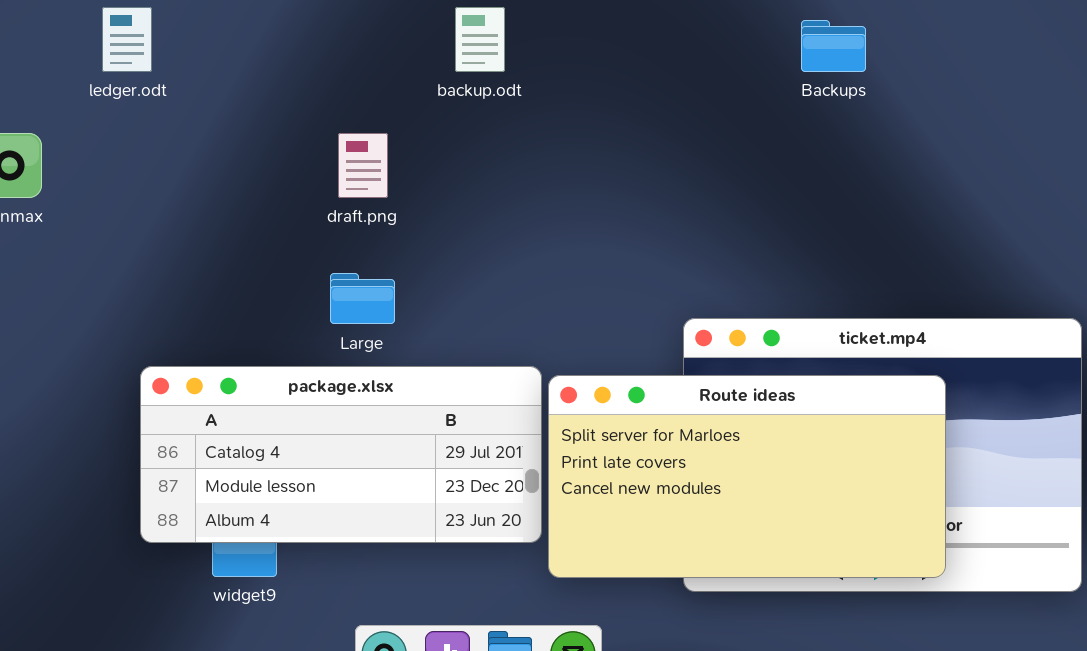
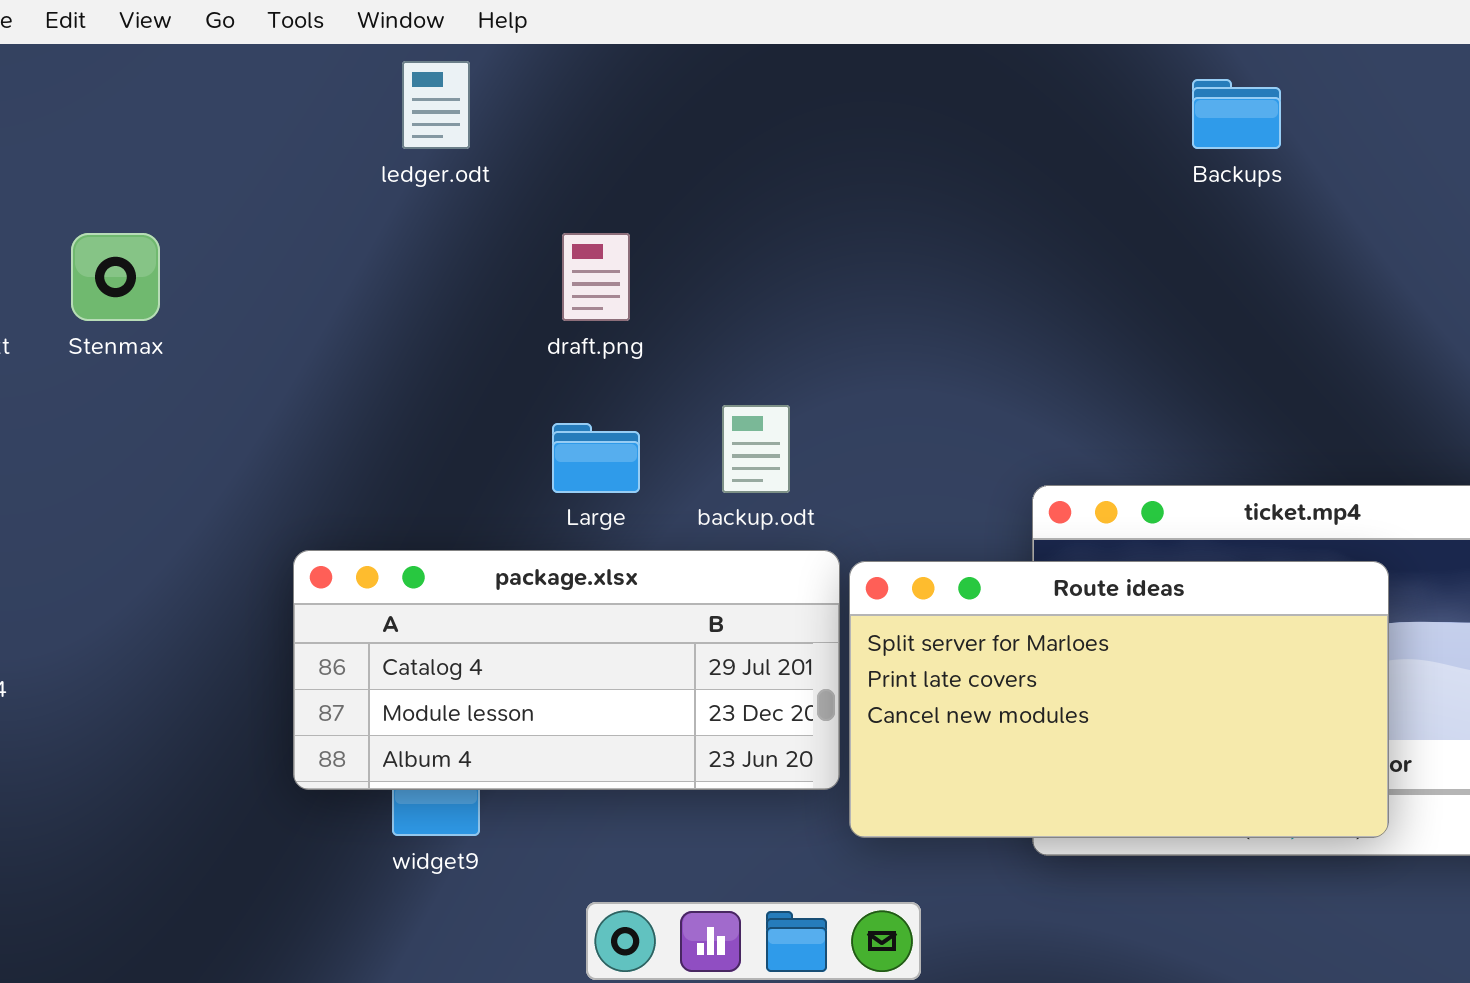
ledger.odt: [102,7,152,72] -> [402,61,470,149], moved
backup.odt: [455,7,505,72] -> [722,405,790,493], moved

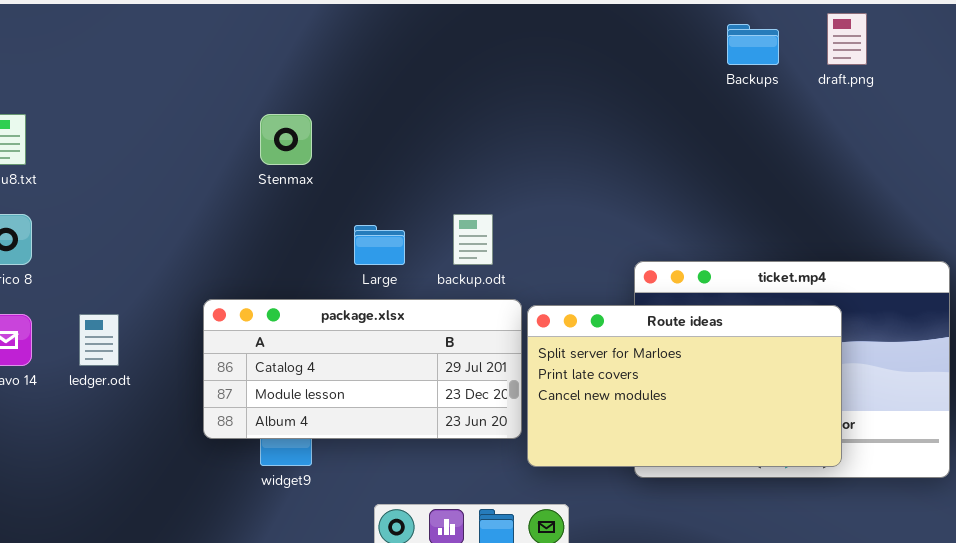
ledger.odt: [402,61,470,149] -> [79,314,119,366], moved
Stenmax: [71,233,160,321] -> [260,114,312,165], moved
draft.png: [562,233,630,321] -> [827,13,867,65], moved

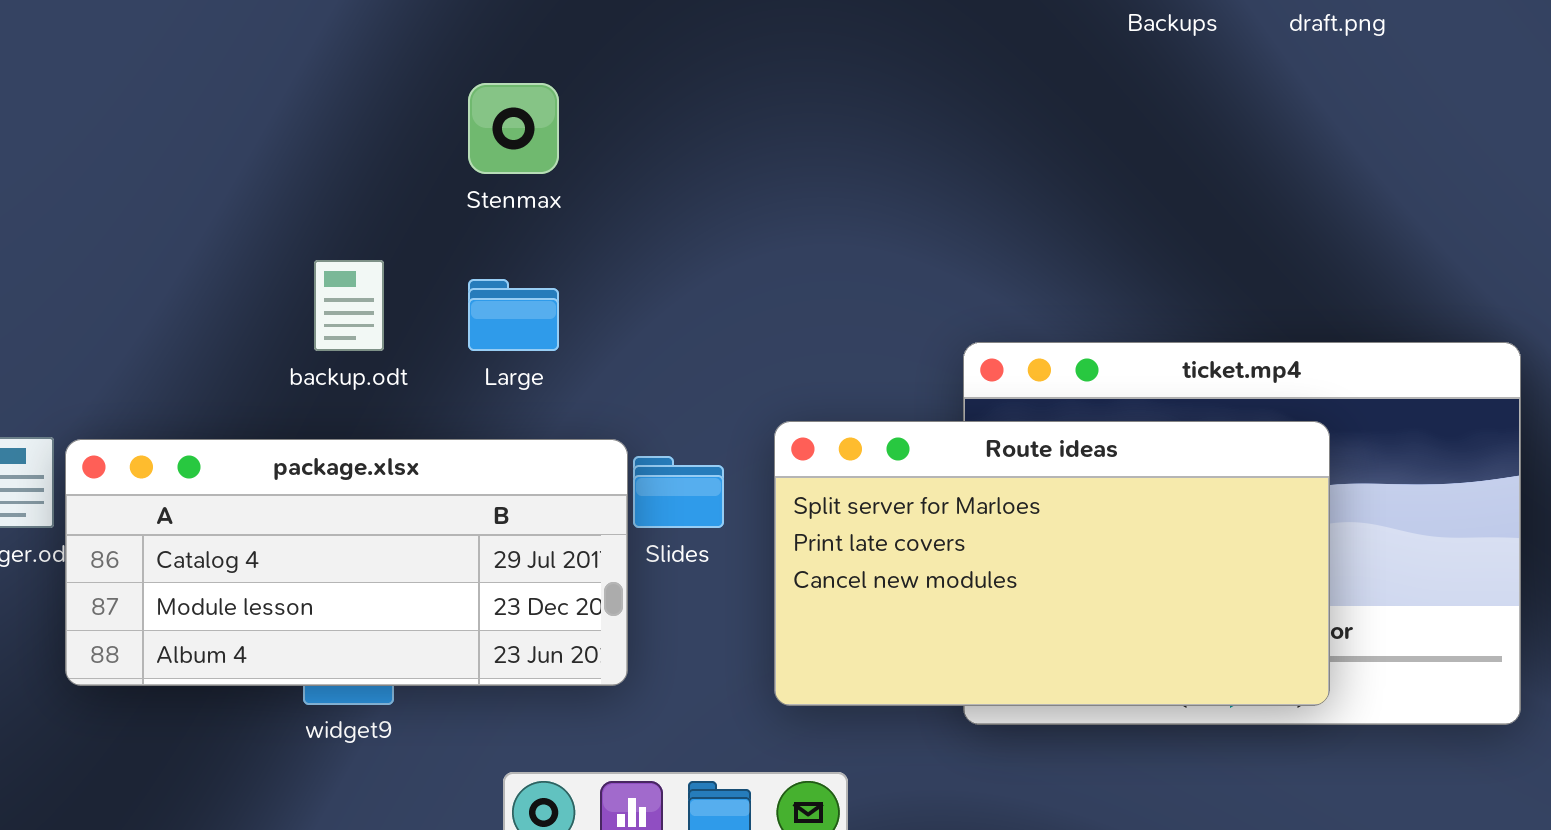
Stenmax: [260,114,312,165] -> [468,83,559,174], moved
backup.odt: [453,214,493,265] -> [314,260,384,351], moved
package.xlsx: [203,299,522,439] -> [65,439,628,686], moved

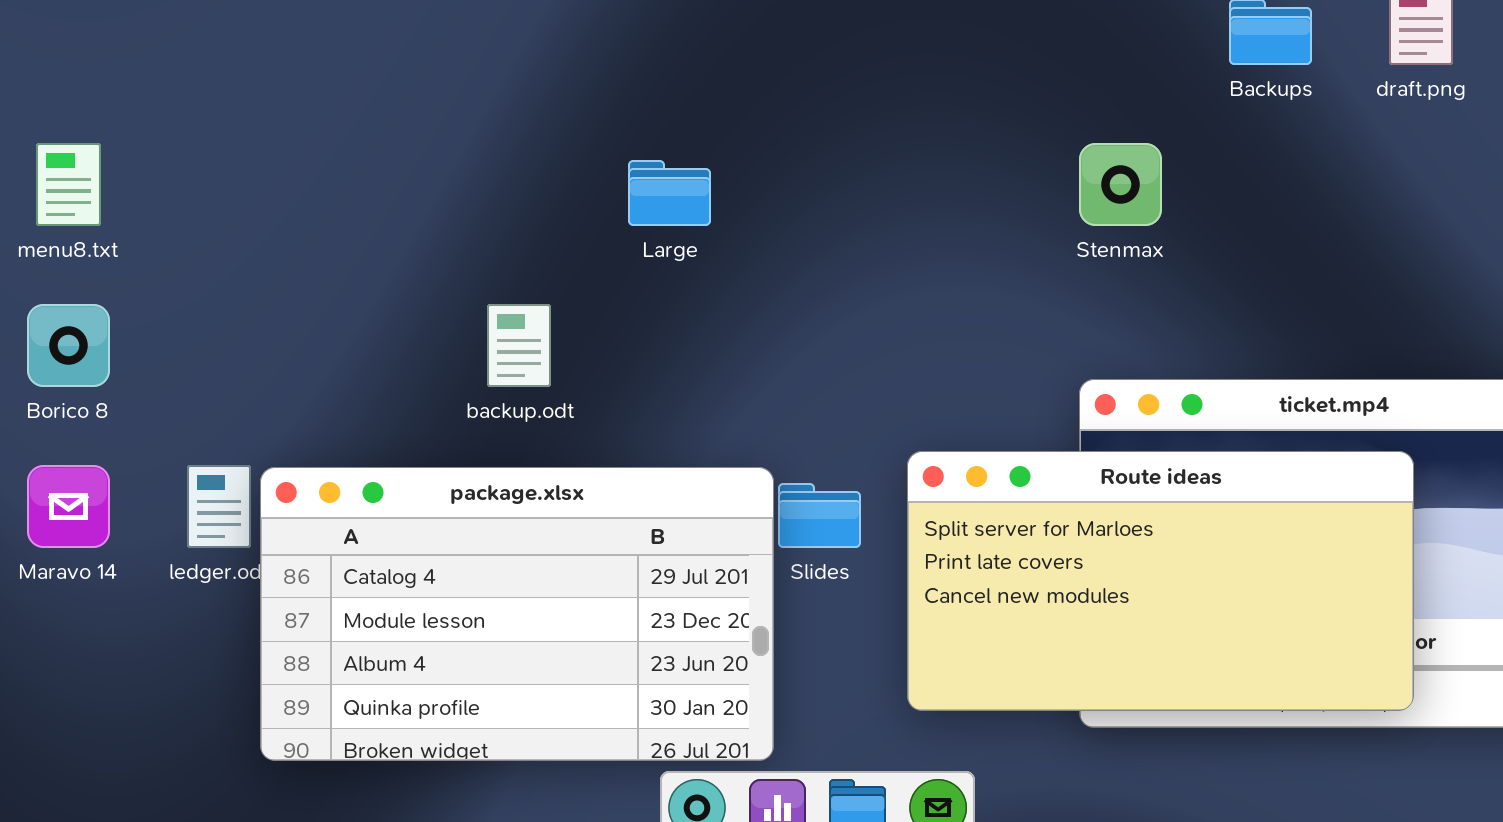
Stenmax: [468,83,559,174] -> [1079,143,1162,226], moved
Large: [468,279,559,351] -> [628,160,711,226], moved
package.xlsx: [65,439,628,686] -> [260,467,774,761], resized

